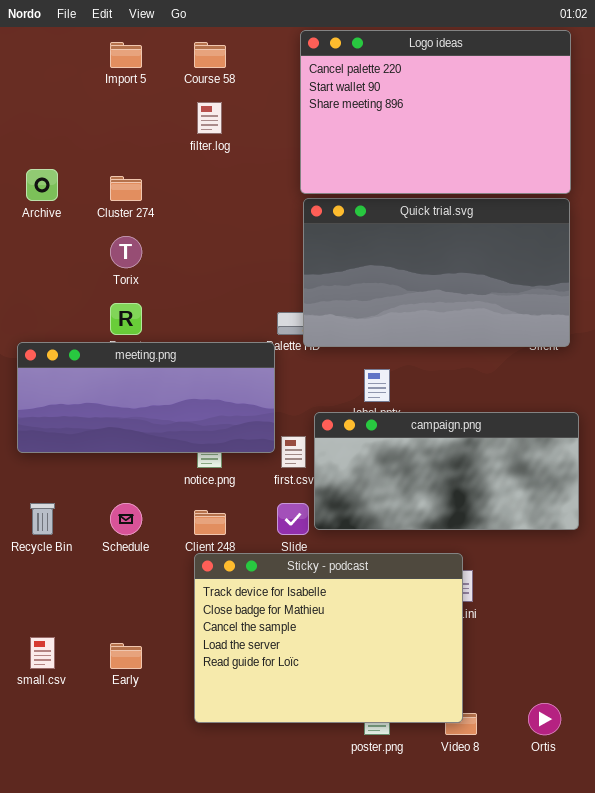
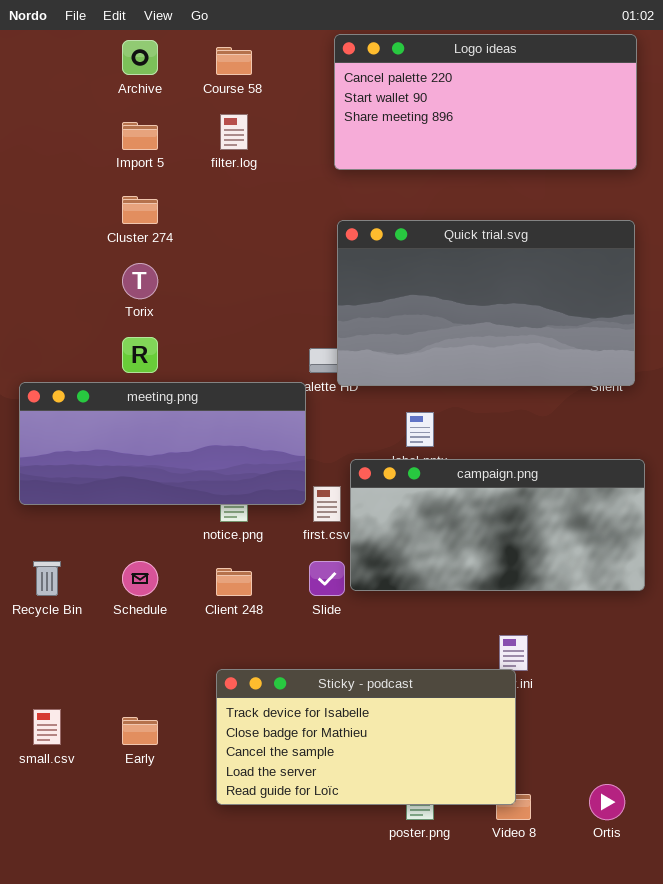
Logo ideas: [300,30,571,194] -> [334,34,637,170], resized
Import 5: [110,42,142,68] -> [122,122,158,150], moved
Archive: [26,169,58,201] -> [122,40,158,75], moved
Sticky - podcast: [194,553,463,723] -> [216,669,516,805], resized

